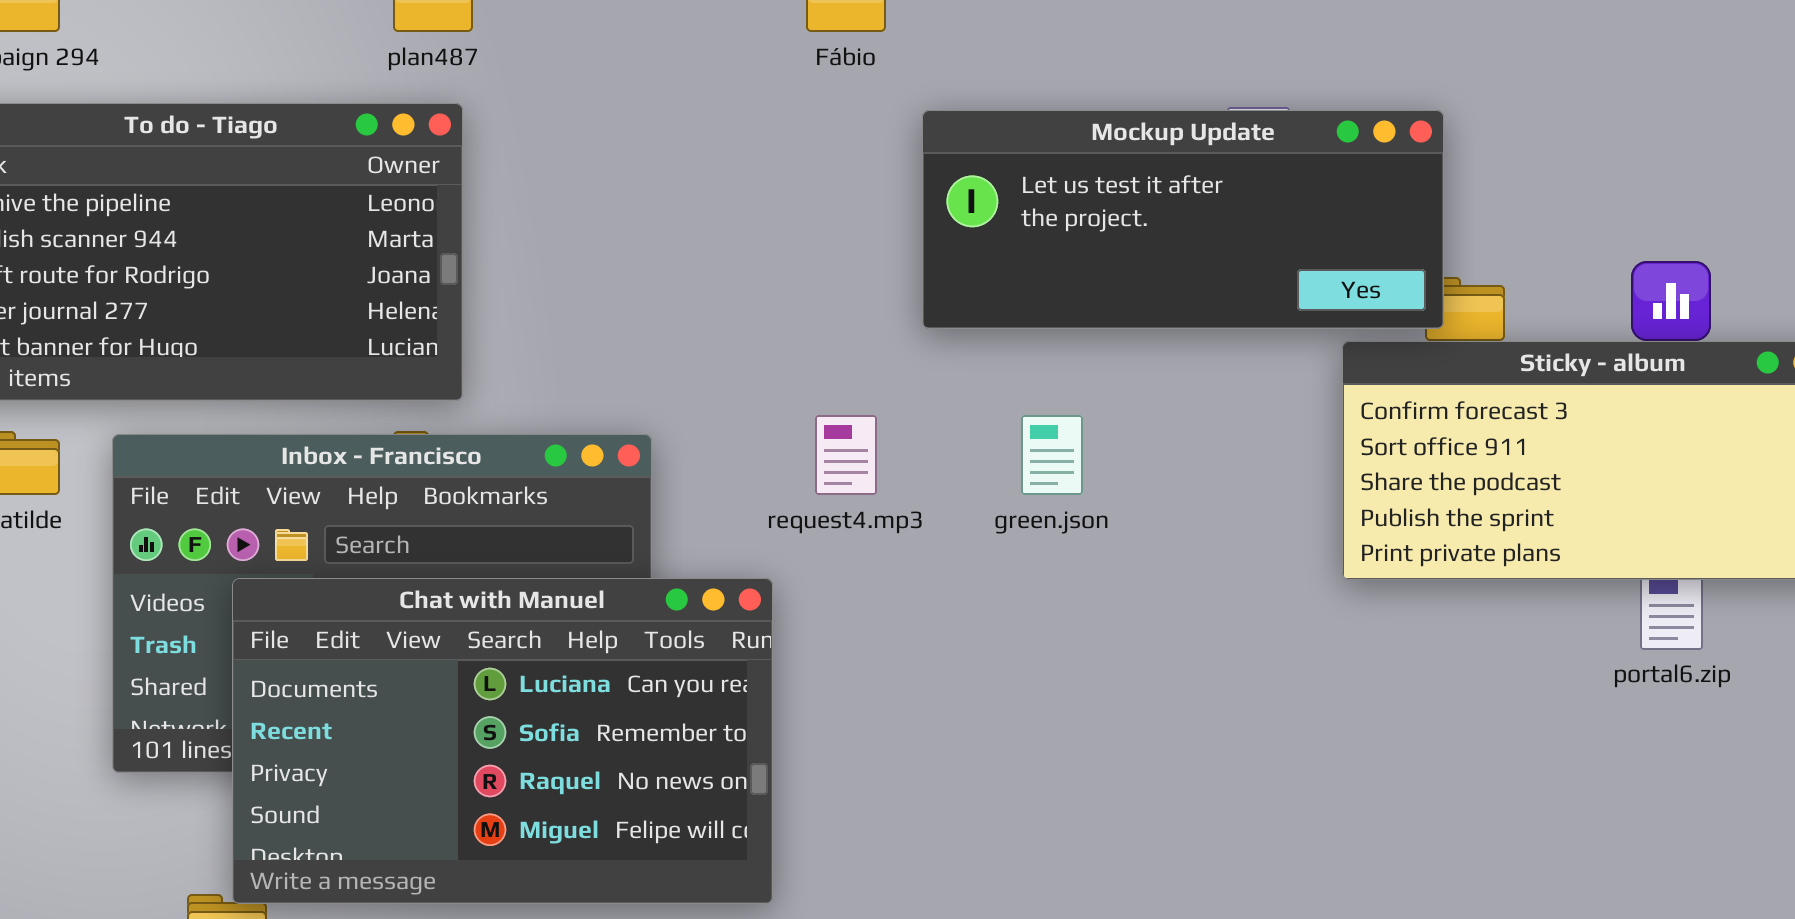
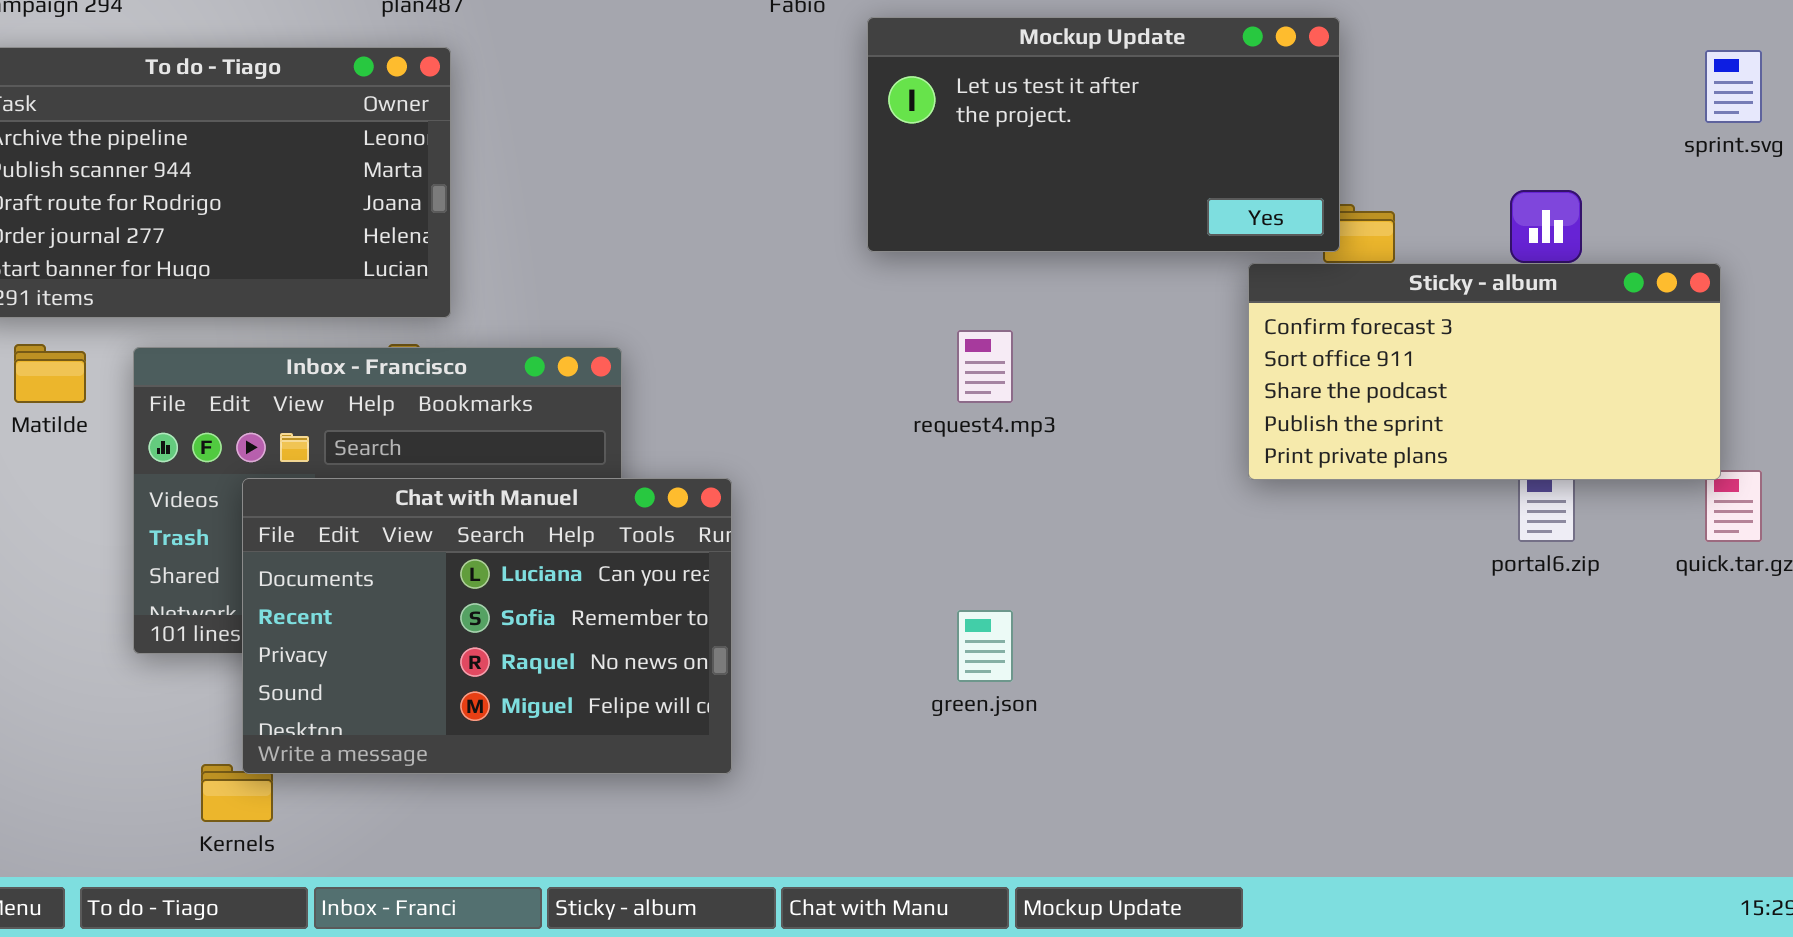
Mockup Update: [922,110,1444,329] -> [867,17,1340,252], resized
request4.mp3: [815,415,877,495] -> [957,330,1013,403], moved
green.json: [1021,415,1083,495] -> [957,610,1013,682], moved

